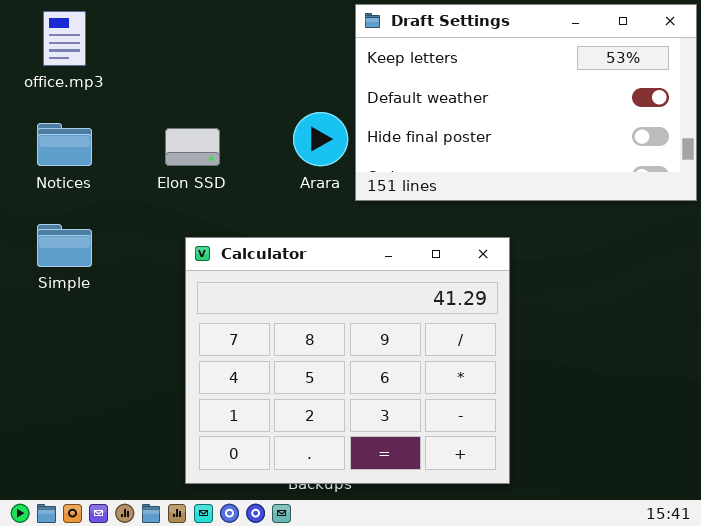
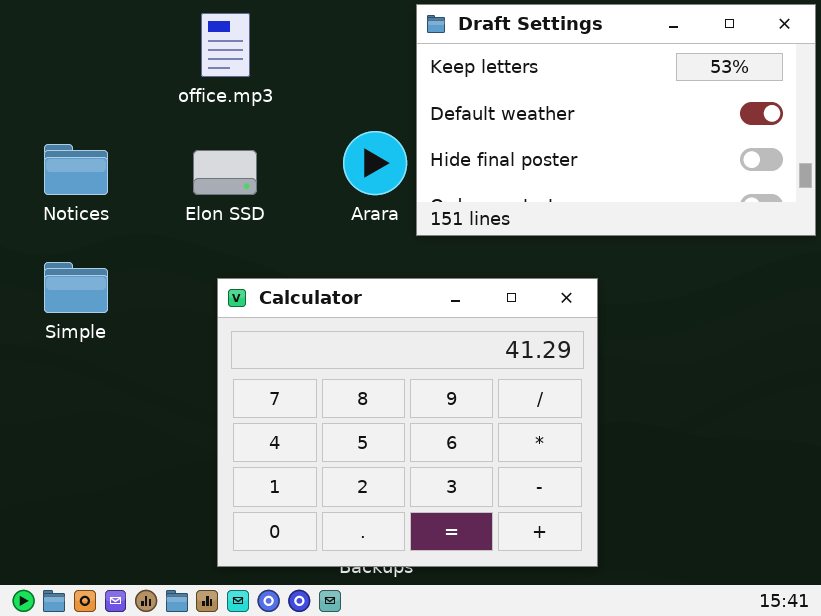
office.mp3: [43,11,86,66] -> [201,13,250,77], moved

